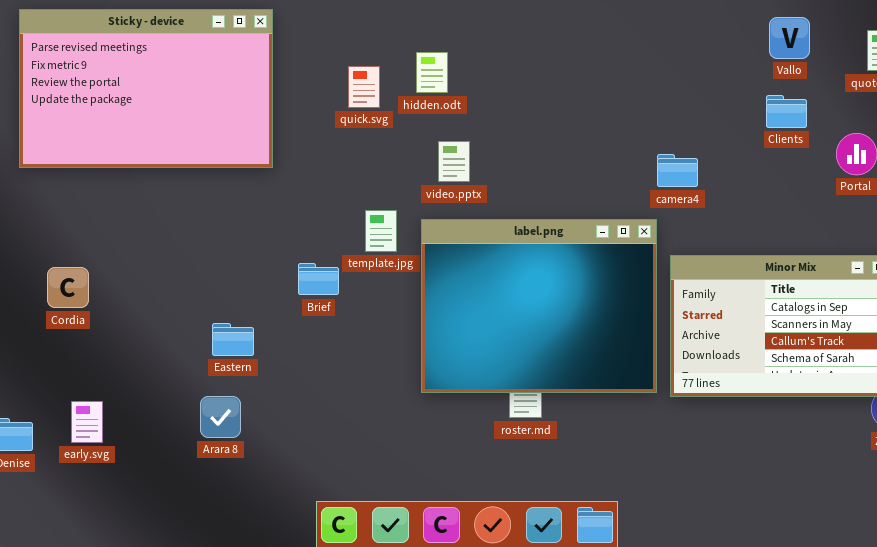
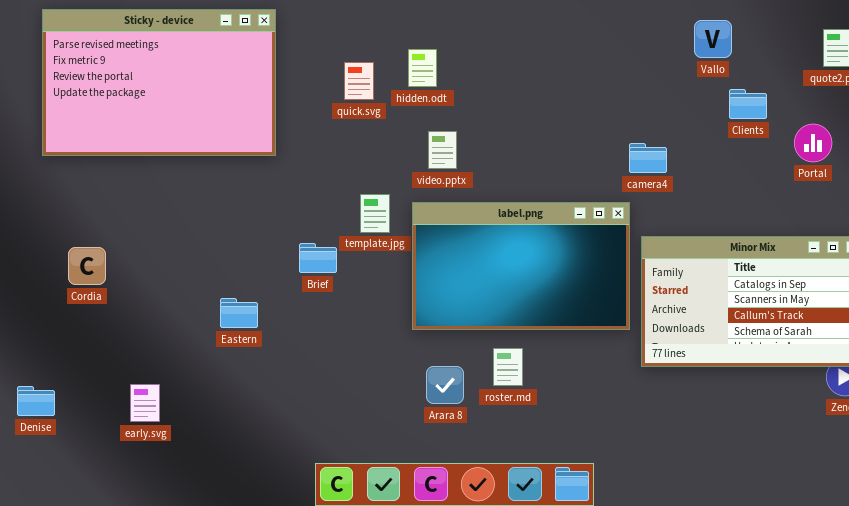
Vallo: [769,17,810,59] -> [694,20,732,58], moved
label.png: [421,219,657,393] -> [412,202,630,330], resized
Arara 8: [200,396,241,438] -> [426,366,464,404], moved
early.svg: [71,401,103,443] -> [130,384,160,422], moved

